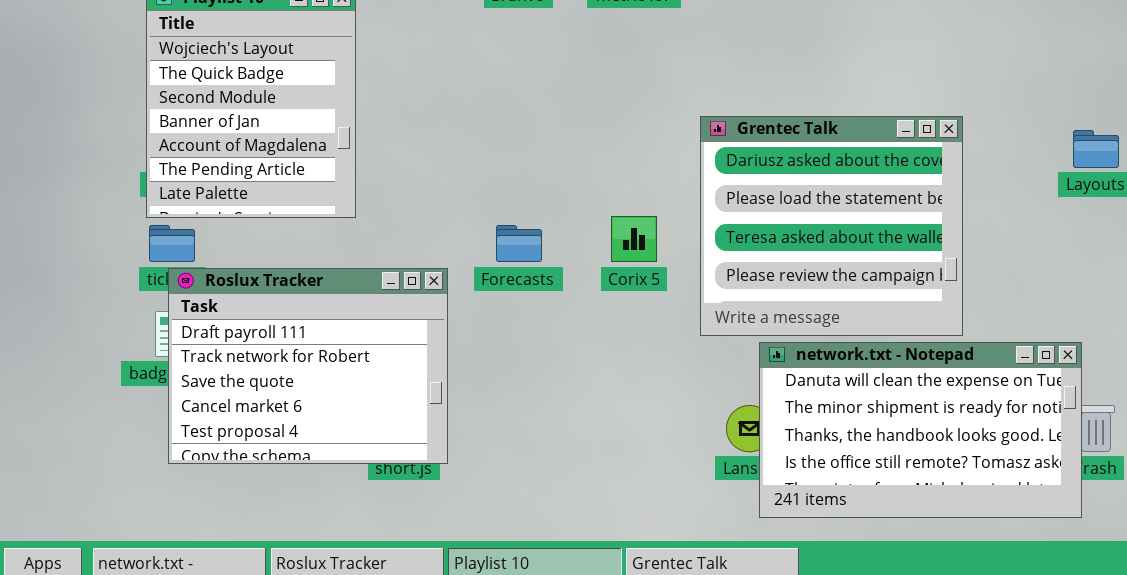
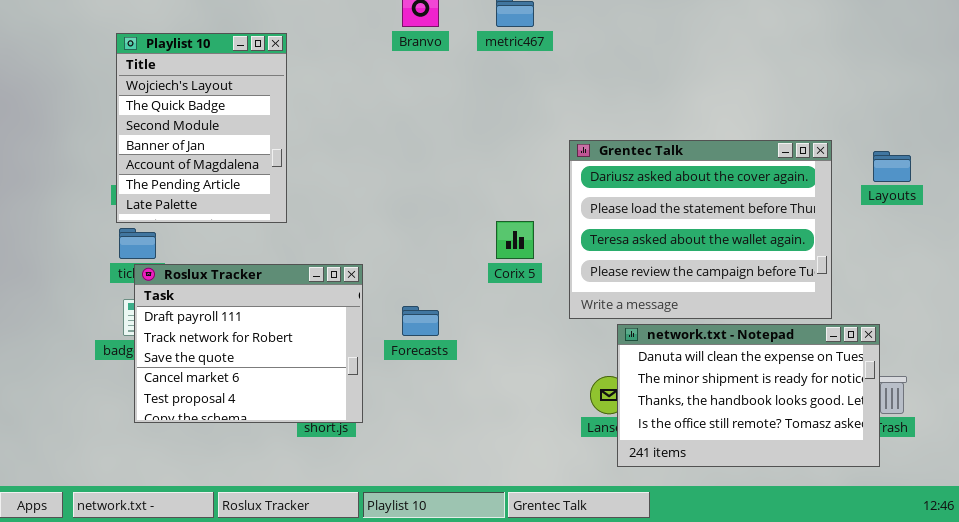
Grentec Talk: [700,116,963,336] -> [569,140,832,319], resized
Forecasts: [496,225,542,262] -> [402,306,439,336], moved

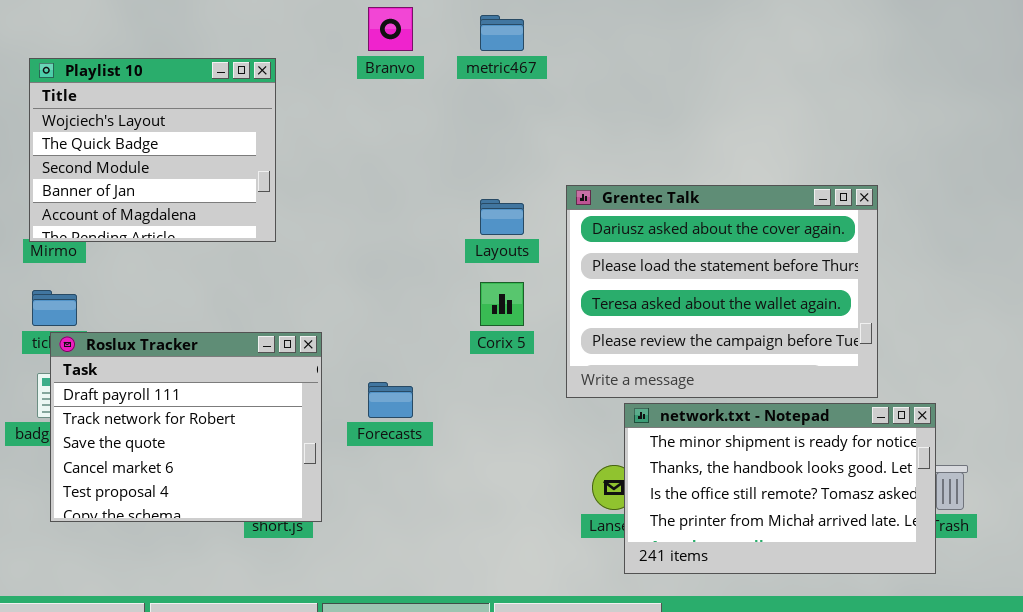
Playlist 10: [116,33,287,223] -> [29,58,276,242], resized
Layouts: [873,151,911,182] -> [480,199,524,235], moved
network.txt - Notepad: [617,324,880,467] -> [624,403,936,574], scrolled down 1 row

